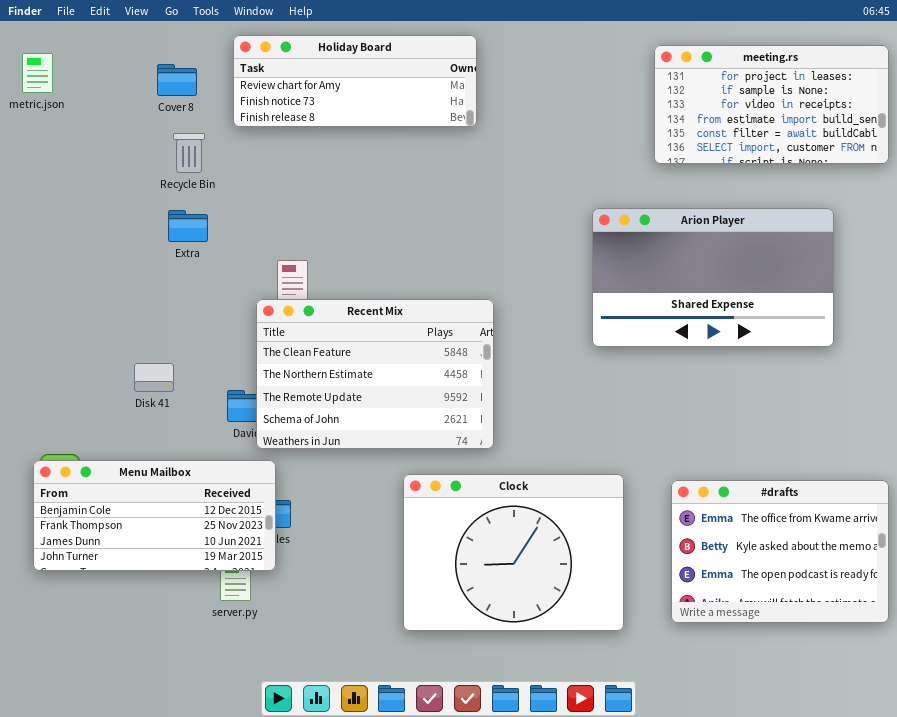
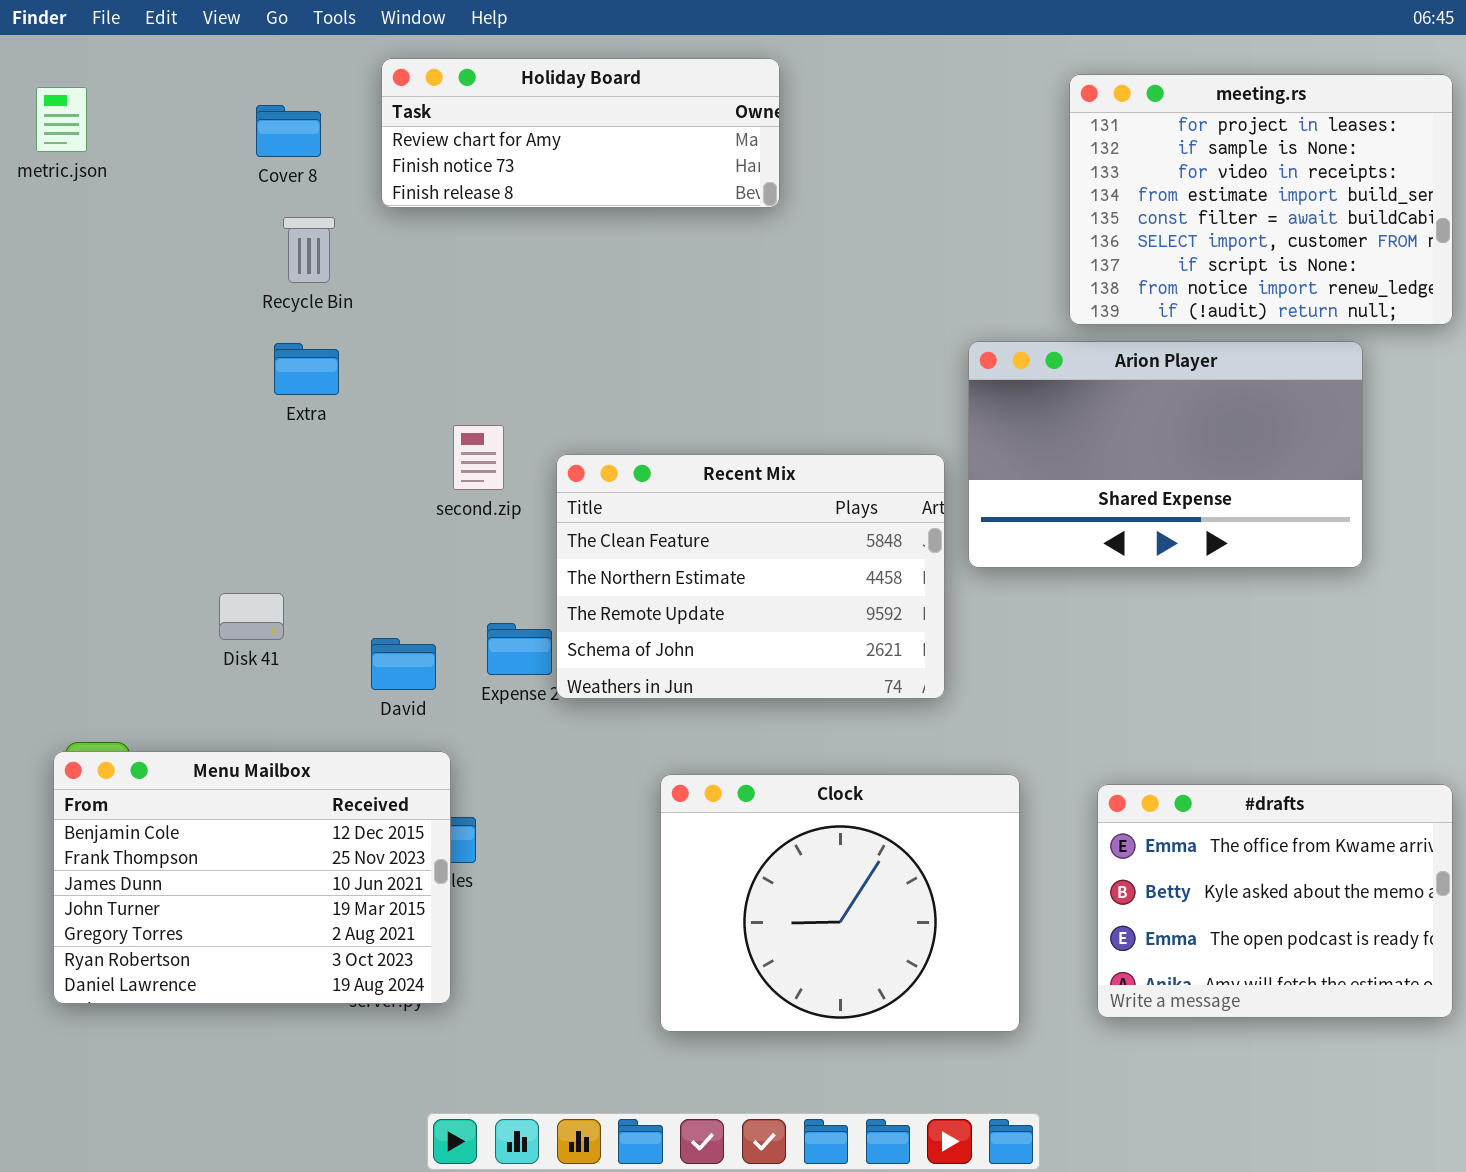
meeting.rs: [654,45,889,164] -> [1069,74,1453,325], resized
Recent Mix: [256,299,494,449] -> [556,454,945,699], moved
Menu Mailbox: [33,460,276,571] -> [53,751,451,1004], resized

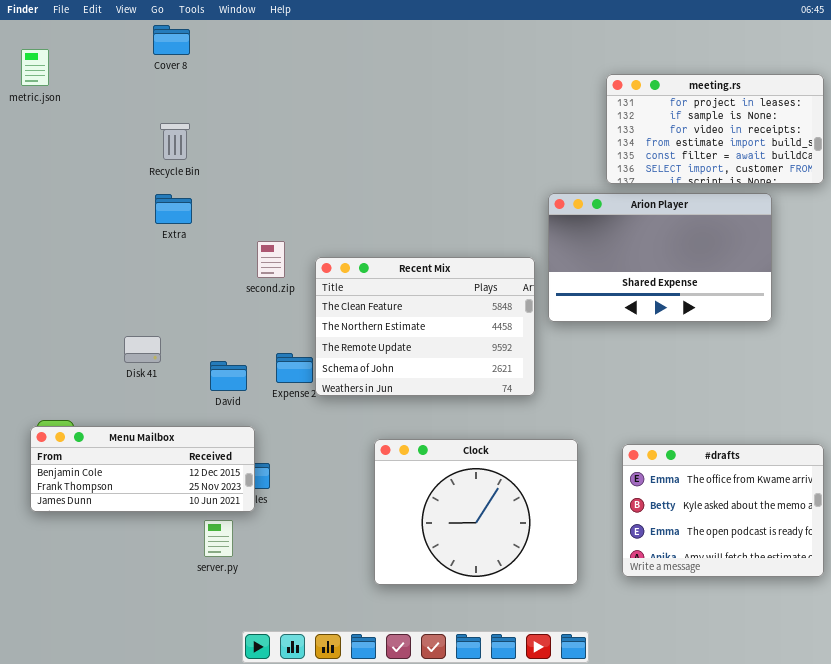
Holiday Board: [381,58,780,208] -> none, closed
meeting.rs: [1069,74,1453,325] -> [606,74,824,184], resized
Cover 8: [256,105,321,157] -> [153,25,190,55], moved
Menu Mailbox: [53,751,451,1004] -> [30,426,255,512], resized

